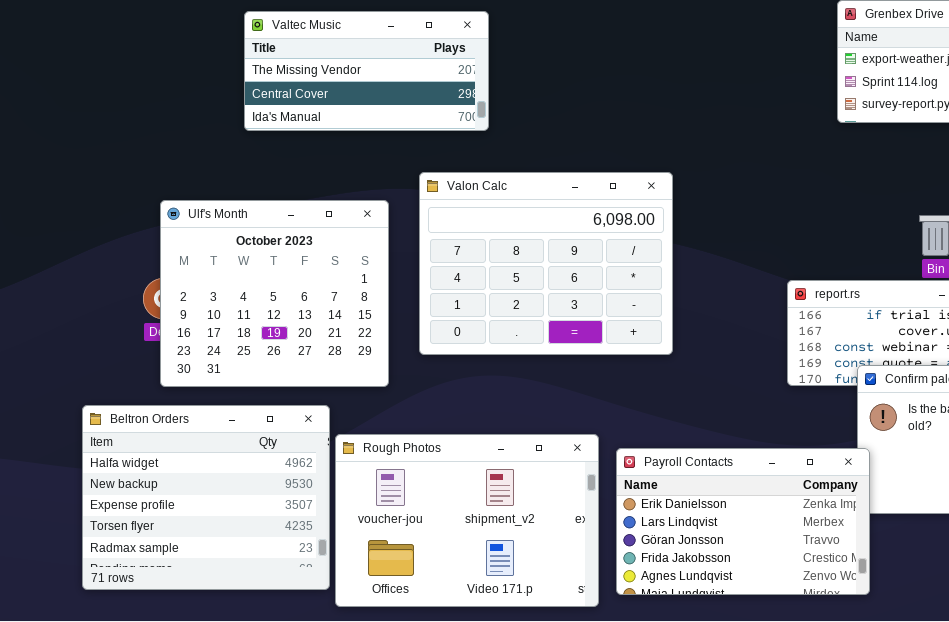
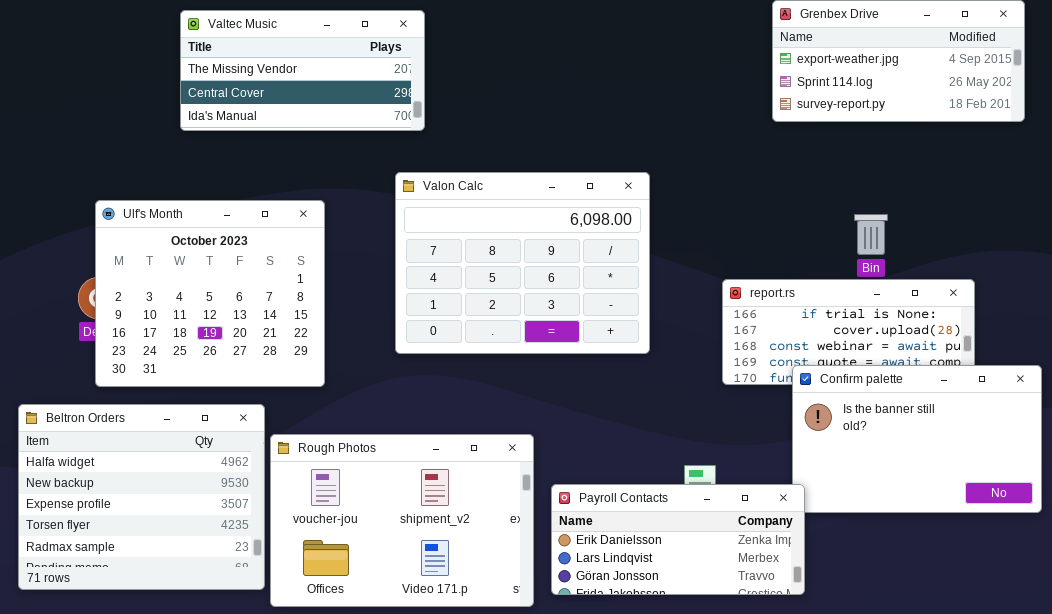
Valon Calc: [419,172,673,355] -> [395,172,650,354], moved
Payroll Contacts: [616,448,870,595] -> [551,484,805,595], resized

